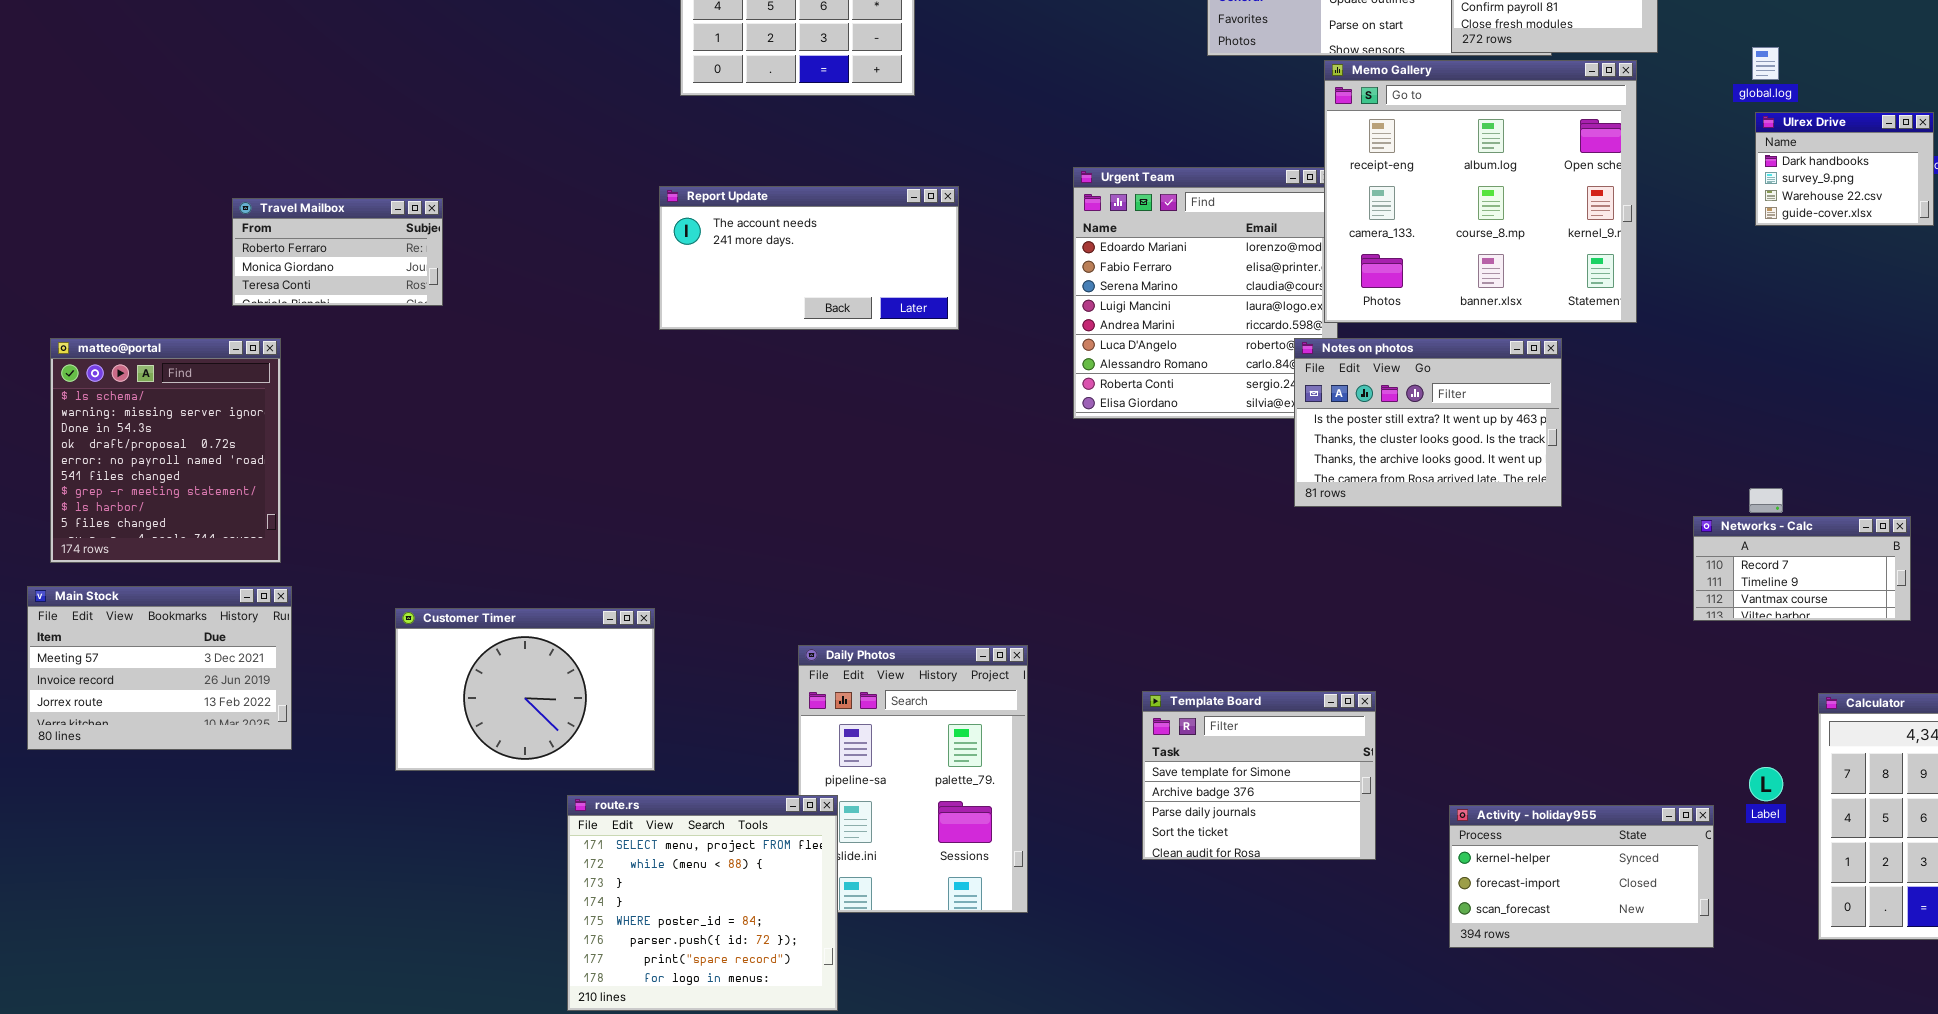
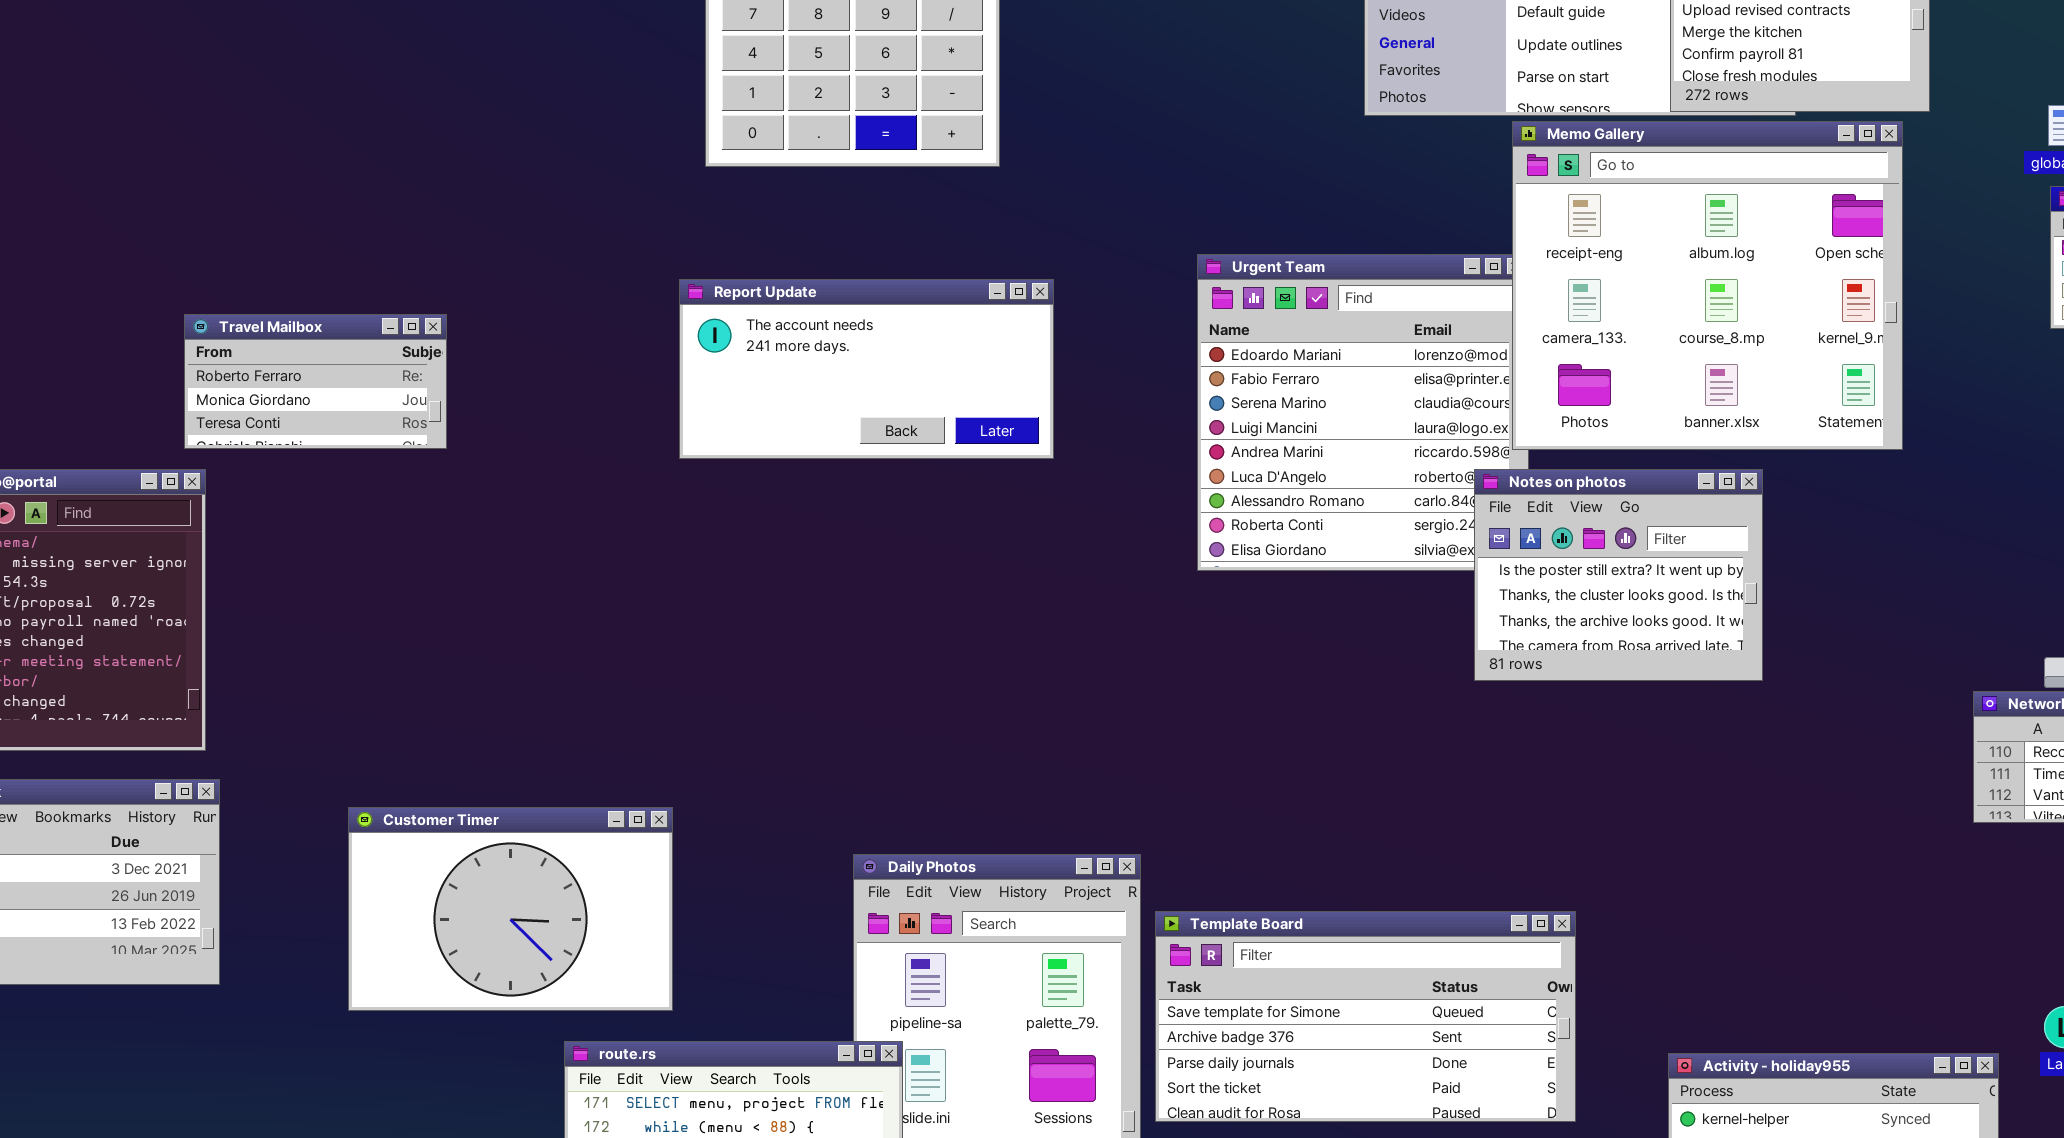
Travel Mailbox: [232,198,443,306] -> [184,314,447,449], moved
Notes on photos: [1294,338,1562,507] -> [1474,469,1763,681], resized
Template Board: [1142,691,1376,860] -> [1155,911,1576,1122], resized

